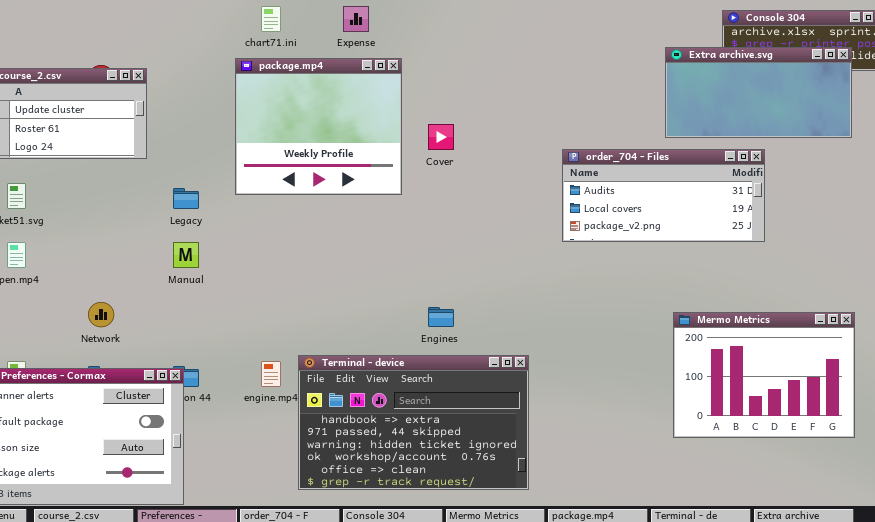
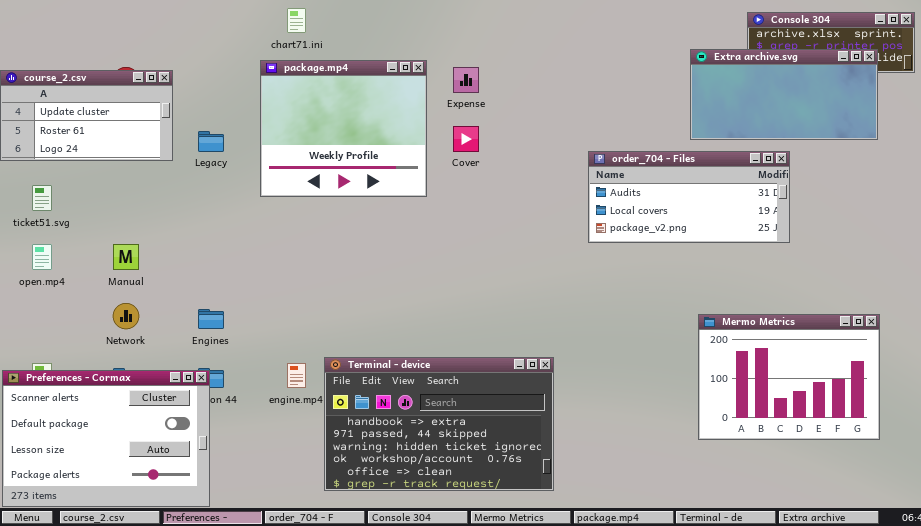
Expense: [343,6,369,32] -> [453,67,479,93], moved
Legacy: [173,188,199,209] -> [198,131,224,152], moved
Manual: [173,242,199,268] -> [113,244,139,270], moved
Engines: [428,307,454,327] -> [198,309,224,329], moved

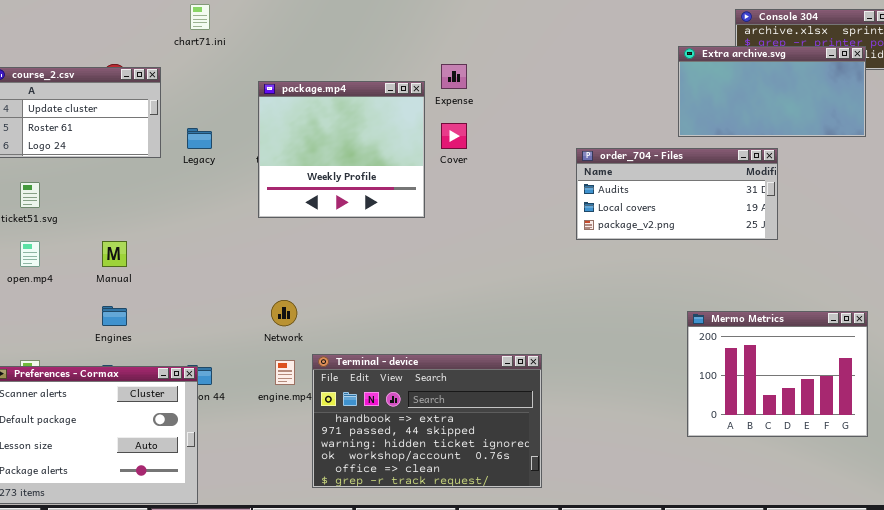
chart71.ini: [287,8,306,33] -> [190,4,210,30], moved
package.mp4: [260,60,427,197] -> [258,81,425,218], moved
Network: [113,303,139,329] -> [271,300,297,326], moved
Engines: [198,309,224,329] -> [102,306,127,326], moved

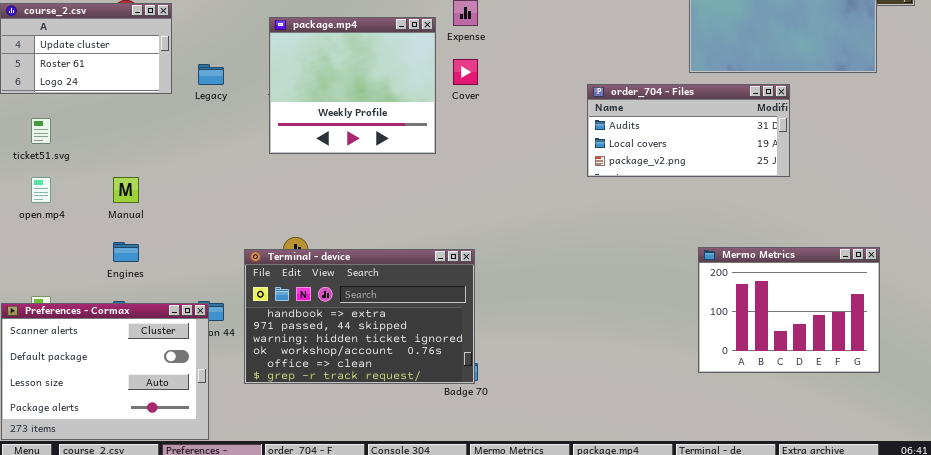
Terminal - device: [312,354,542,488] -> [244,249,475,384], moved

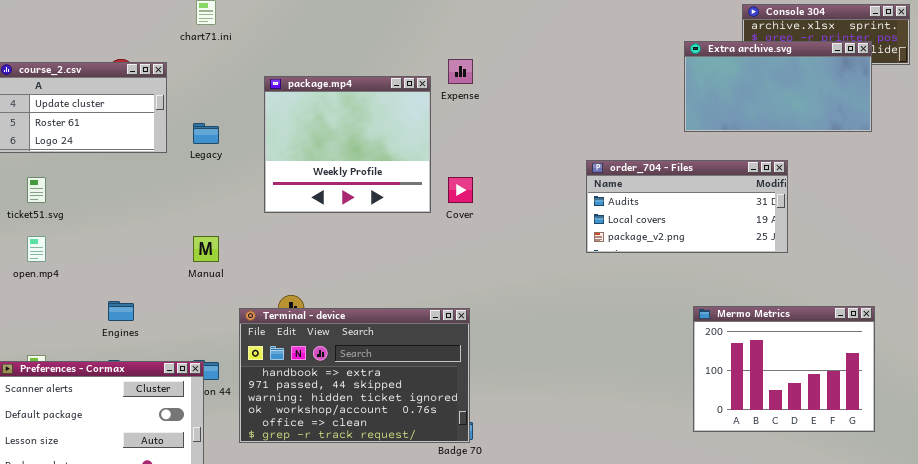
Cover: [453,59,478,85] -> [448,177,473,203], moved
order_704 - Files: [587,84,790,177] -> [586,160,788,253], moved
Manual: [113,177,139,203] -> [193,236,219,262], moved

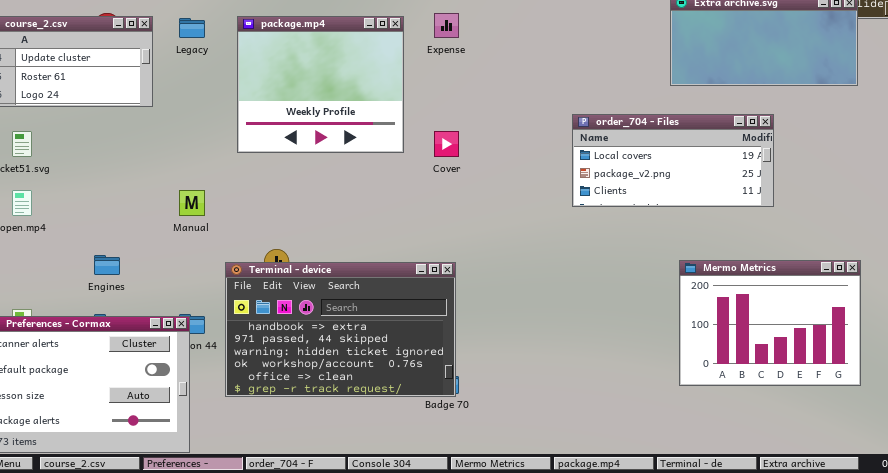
package.mp4: [264,76,431,213] -> [237,16,404,153], moved
Legacy: [193,123,219,144] -> [179,18,205,38], moved
order_704 - Files: [586,160,788,253] -> [572,114,774,207], scrolled down 1 row

